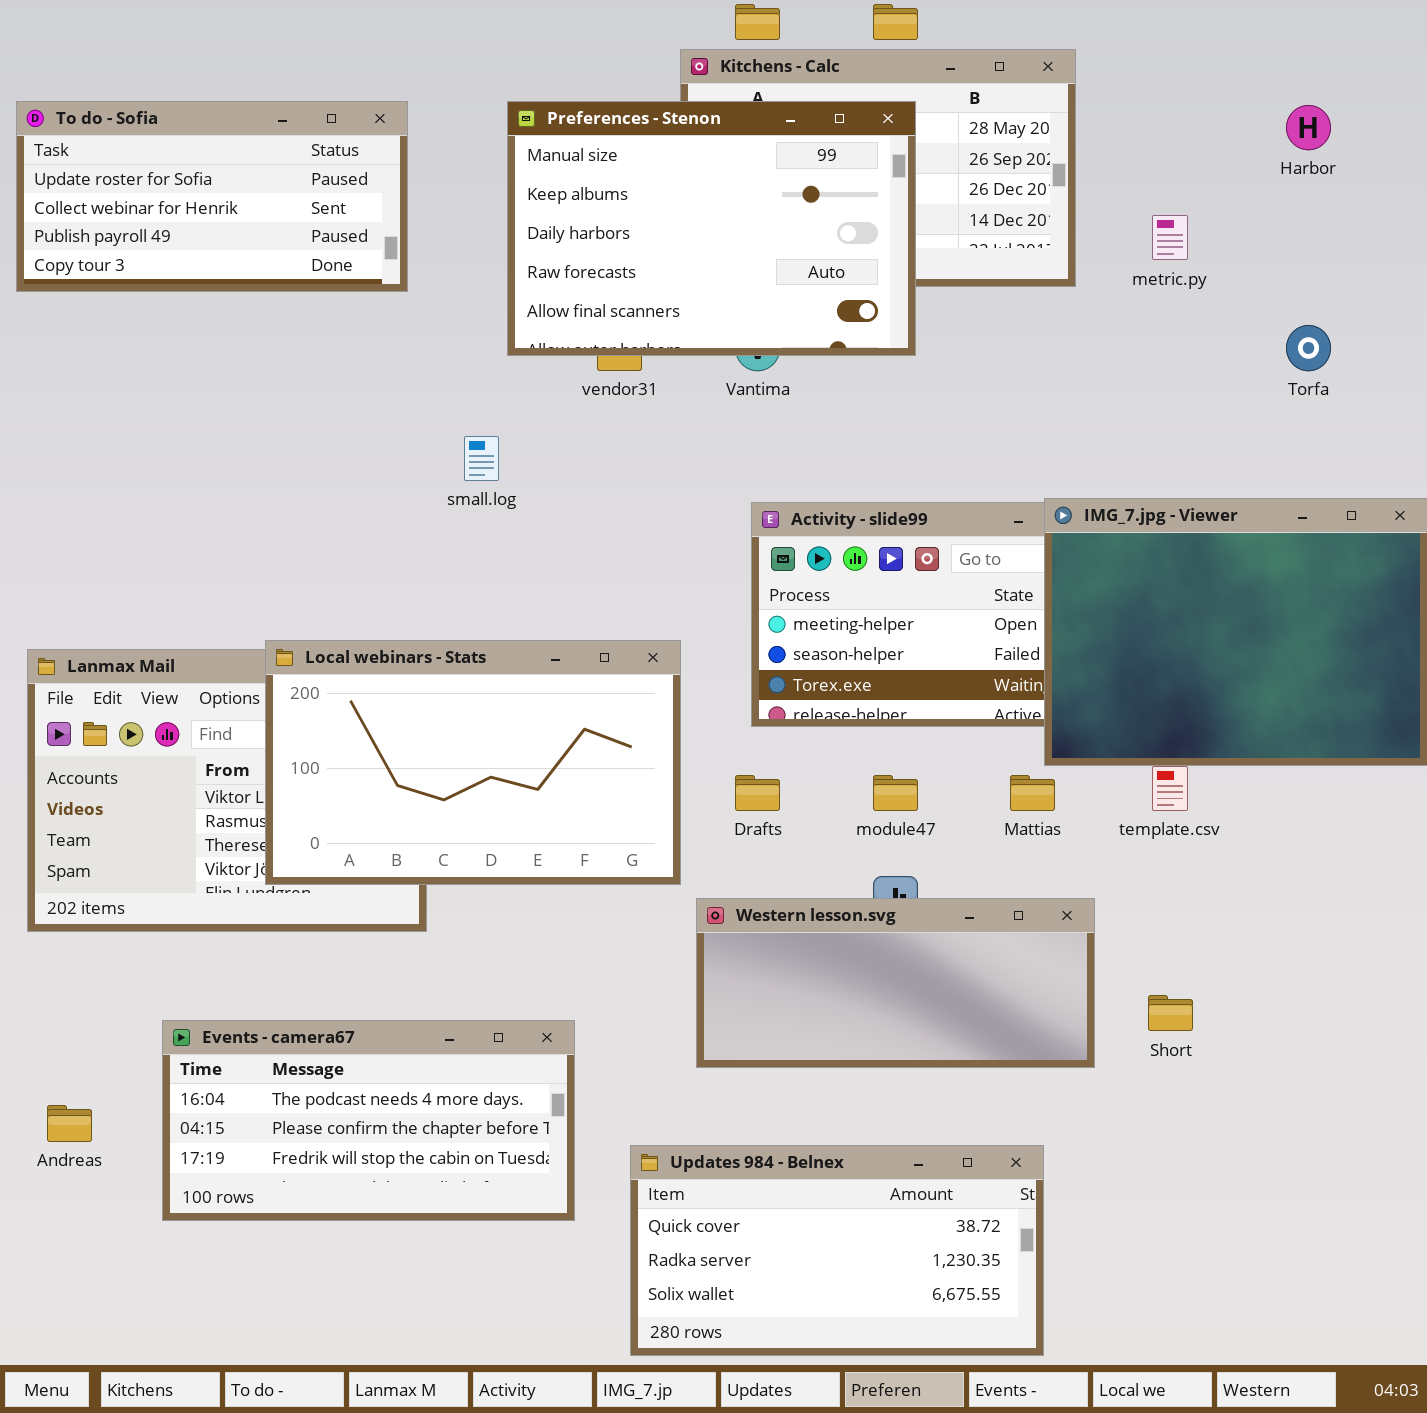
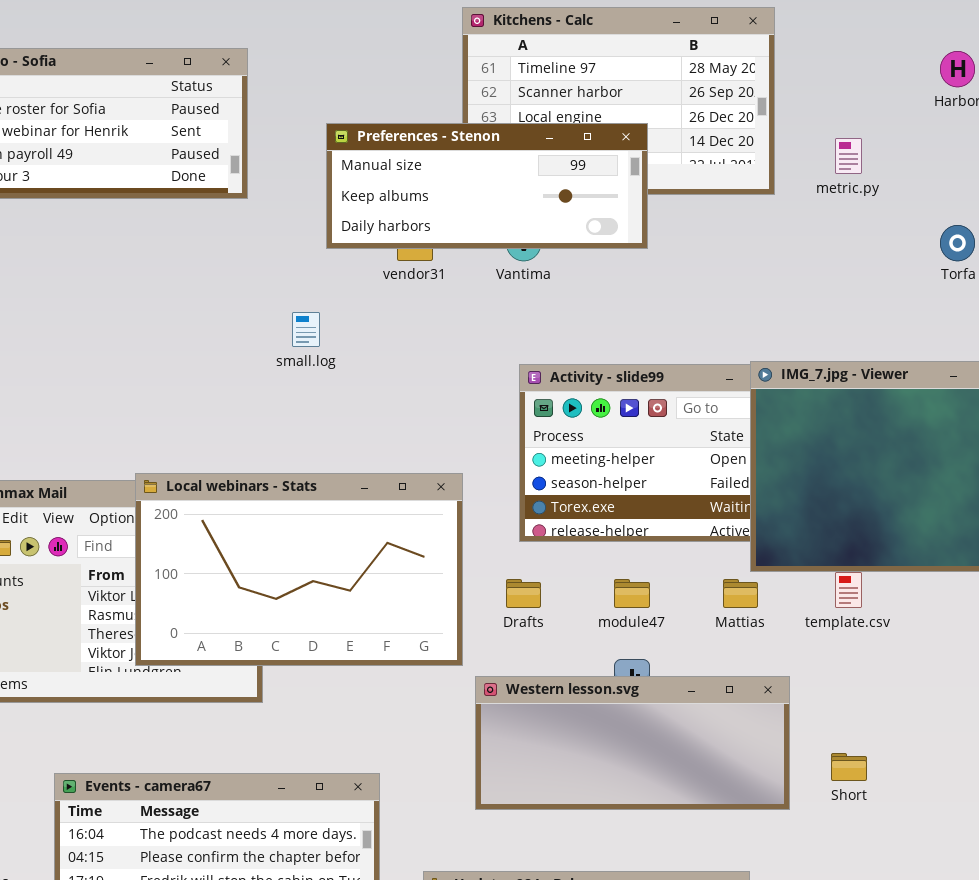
Preferences - Stenon: [507,101,916,356] -> [326,123,648,249], resized

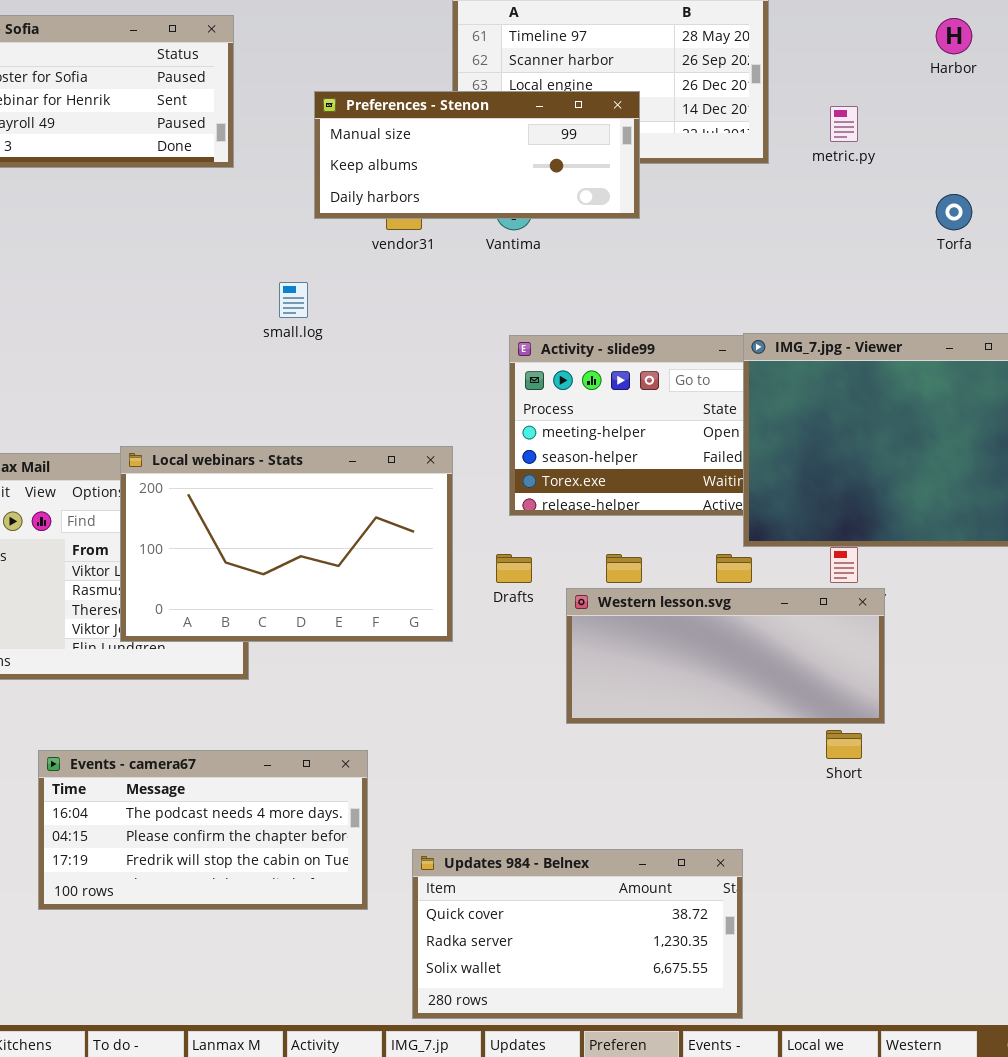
Western lesson.svg: [475,676,790,810] -> [566,588,885,724], moved

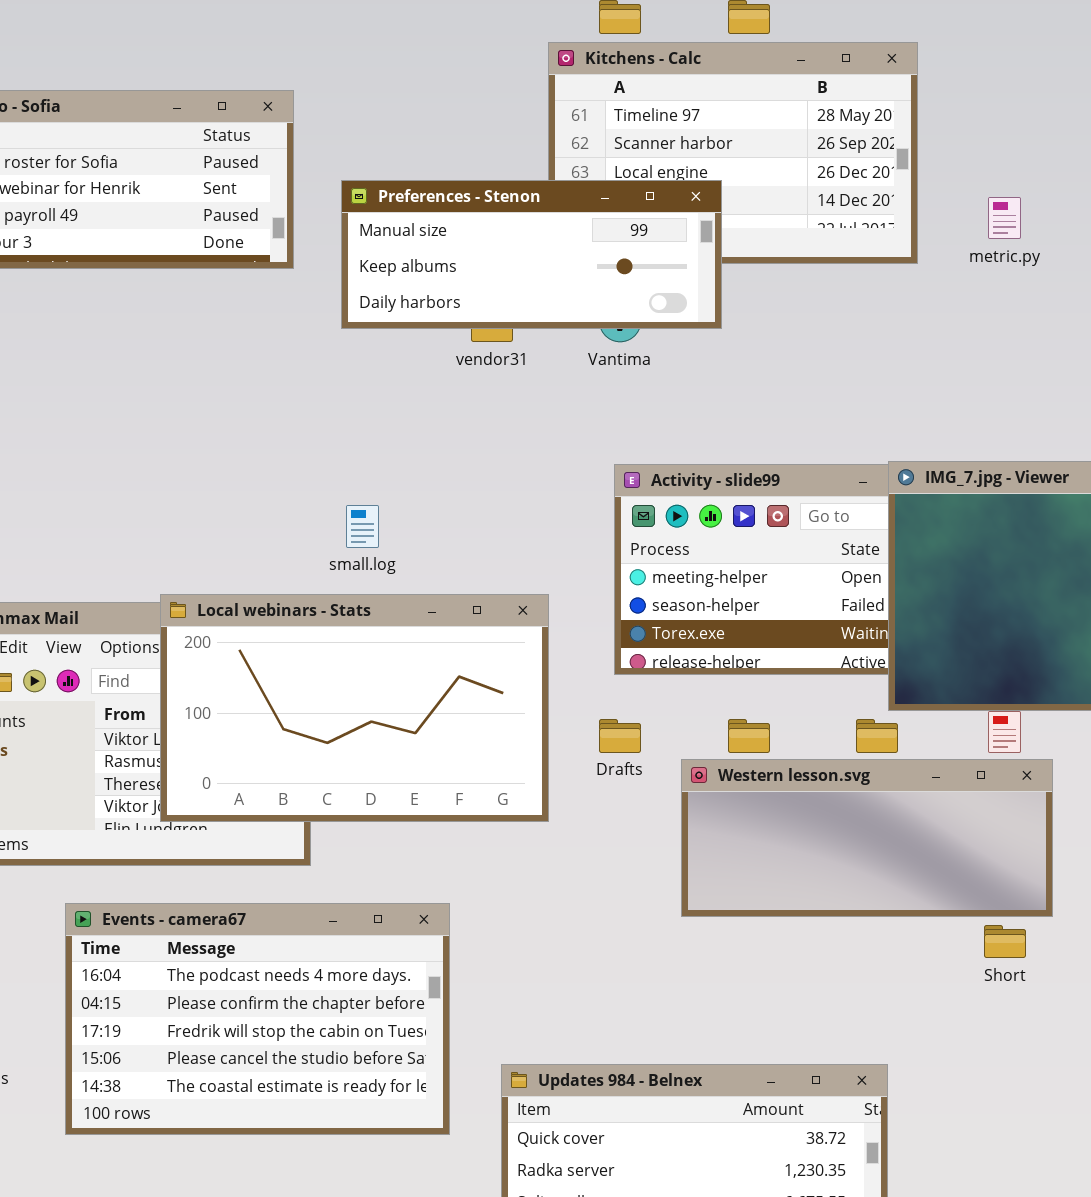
Preferences - Stenon: [314,91,640,219] -> [341,180,722,329], moved
small.log: [279,282,308,318] -> [346,505,379,548], moved
Events - camera67: [38,750,368,910] -> [65,903,450,1135], resized

